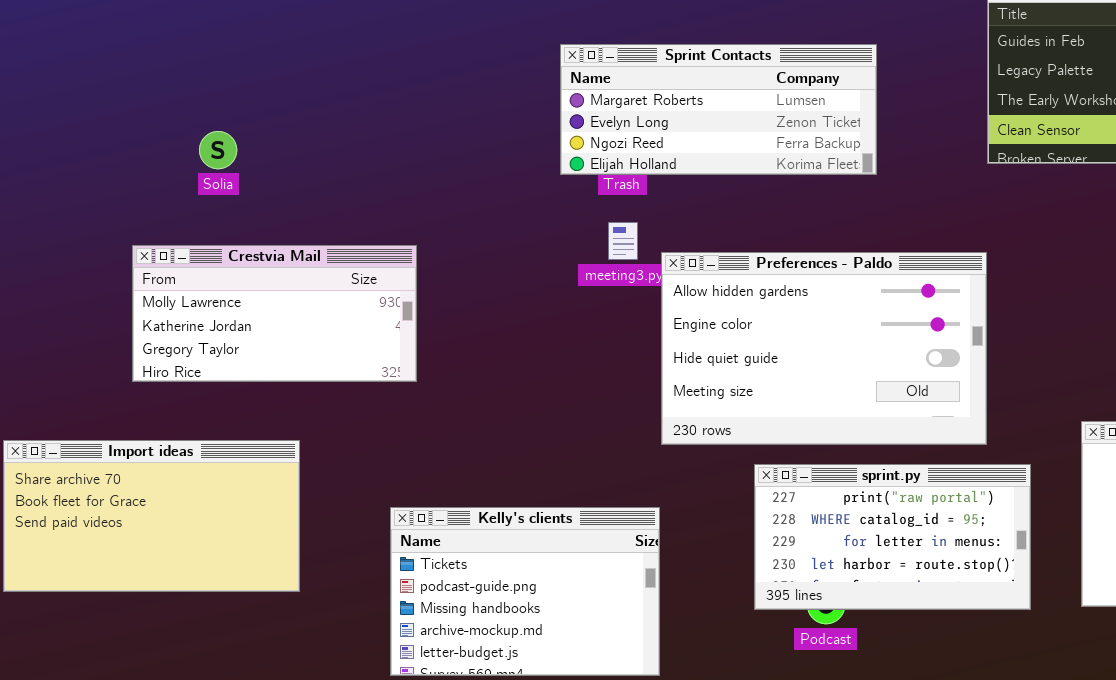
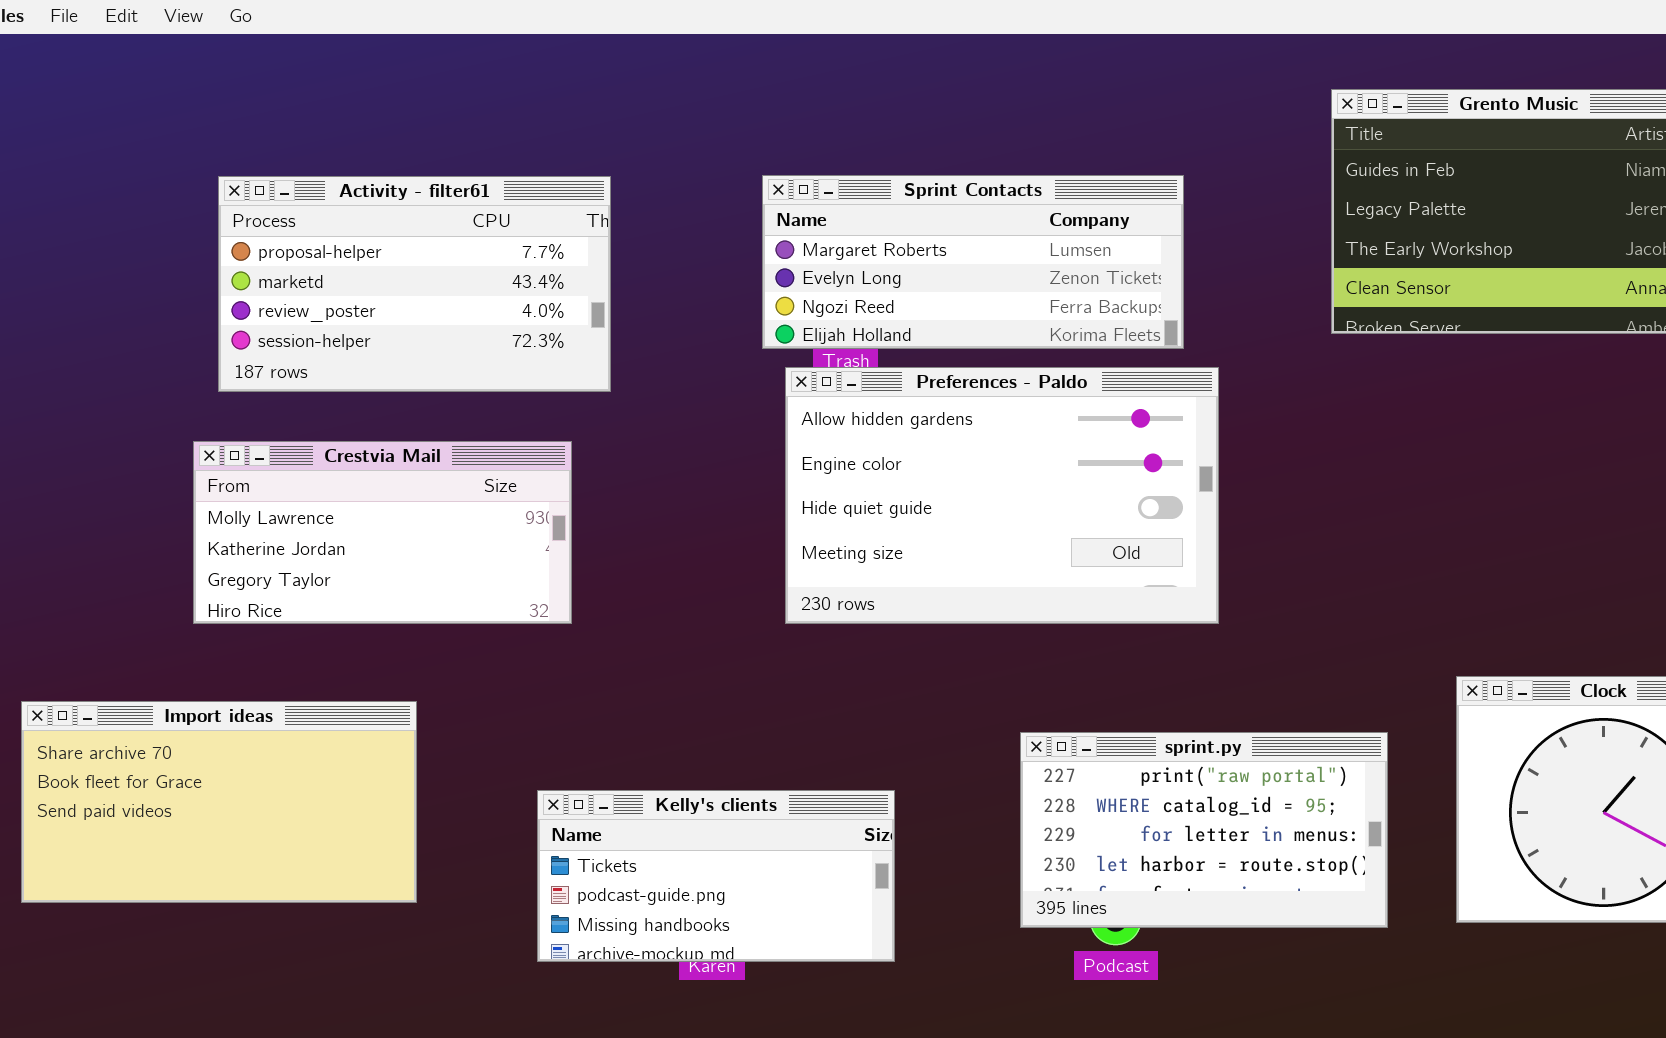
Activity - filter61: none -> [218,176,611,392], opened
Preferences - Paldo: [661,252,987,445] -> [785,367,1219,624], moved
Kelly's clients: [390,507,660,676] -> [537,790,895,962], resized

